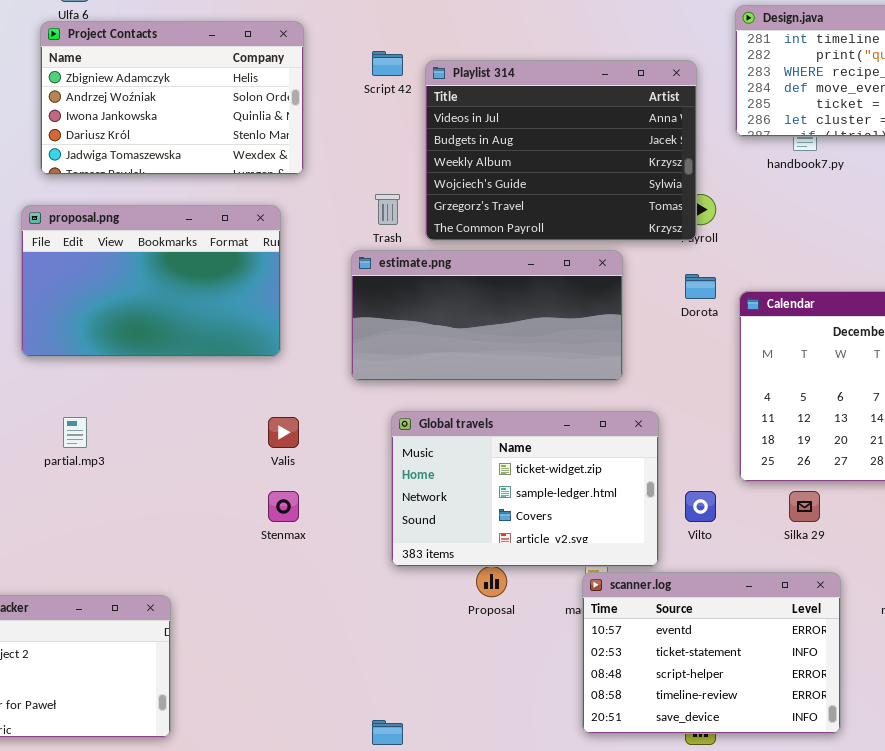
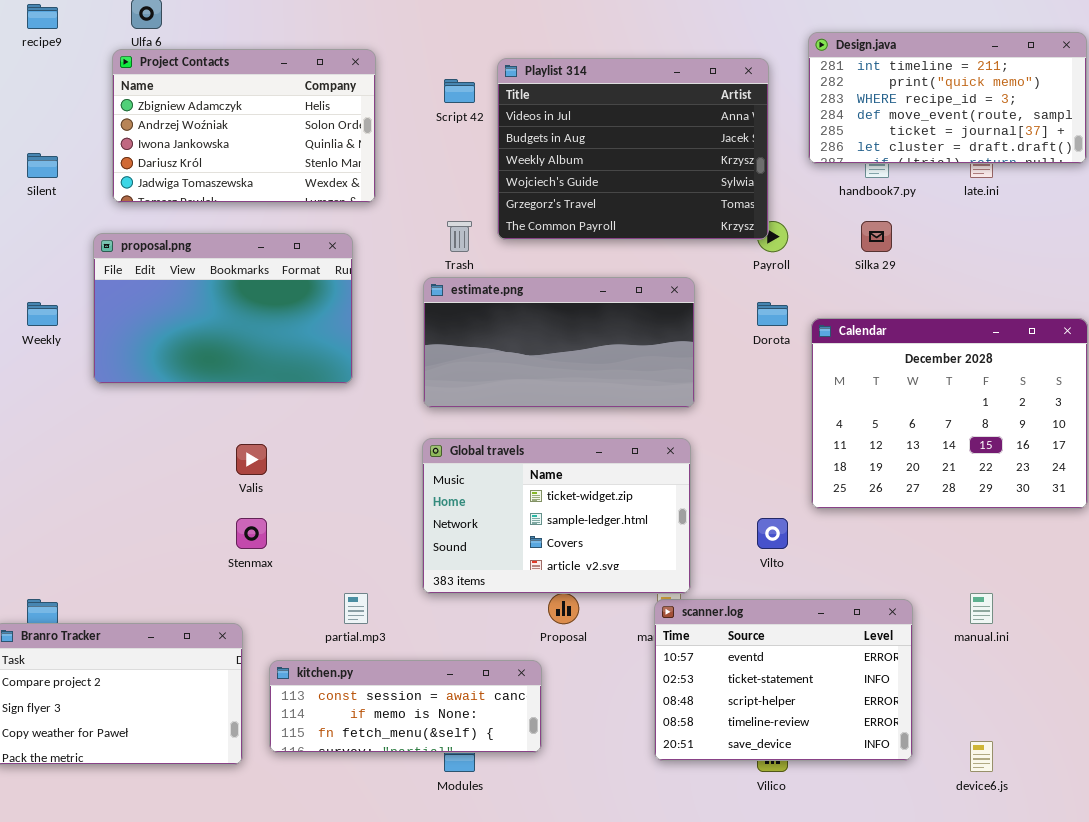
Playlist 314: [425,60,697,241] -> [497,58,769,240], moved
Global travels: [391,411,659,567] -> [422,438,691,594], moved
partial.mp3: [63,417,87,448] -> [344,593,368,624], moved
Valis: [268,417,299,448] -> [236,444,267,475], moved
Stenmax: [268,491,299,522] -> [236,518,267,549], moved
Silka 29: [789,491,820,522] -> [861,221,892,252], moved
kitchen.py: none -> [269,660,542,753], opened

